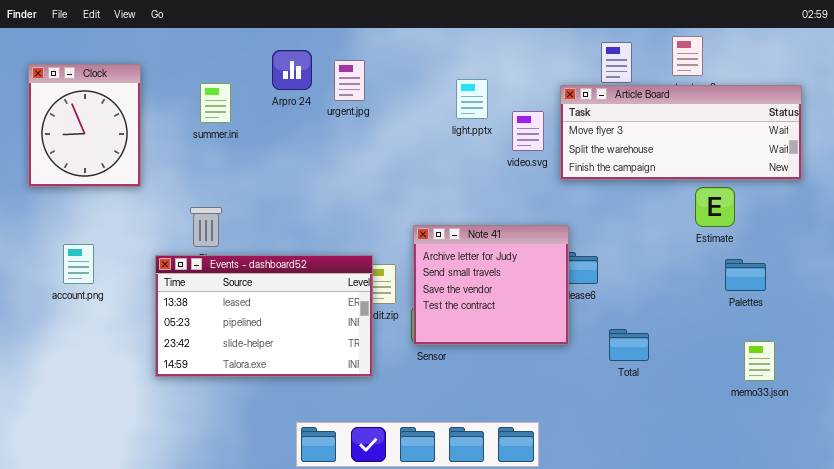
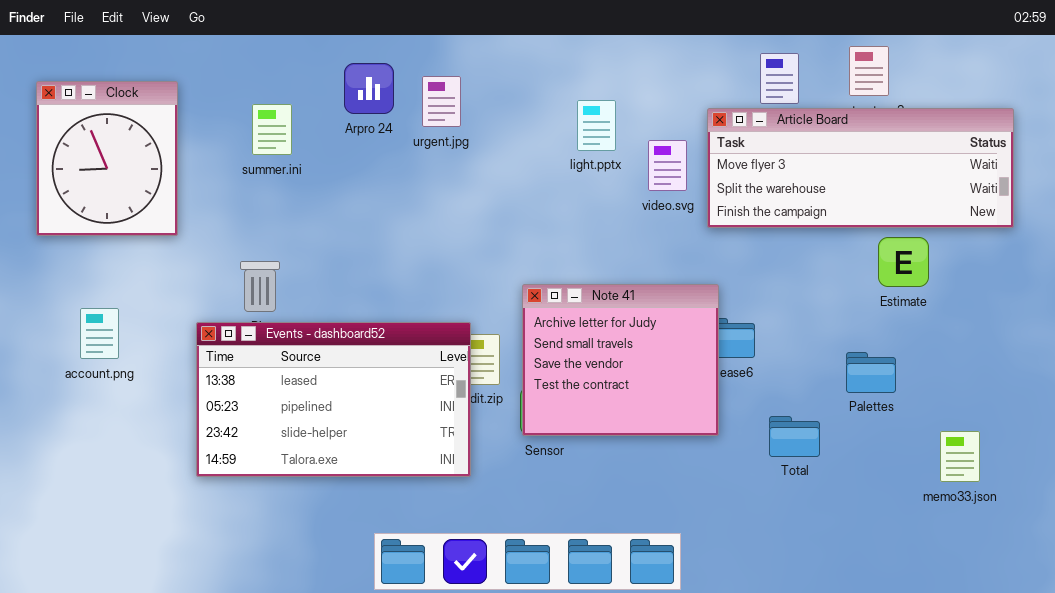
Palettes: [725,259,766,291] -> [846,352,896,393], moved

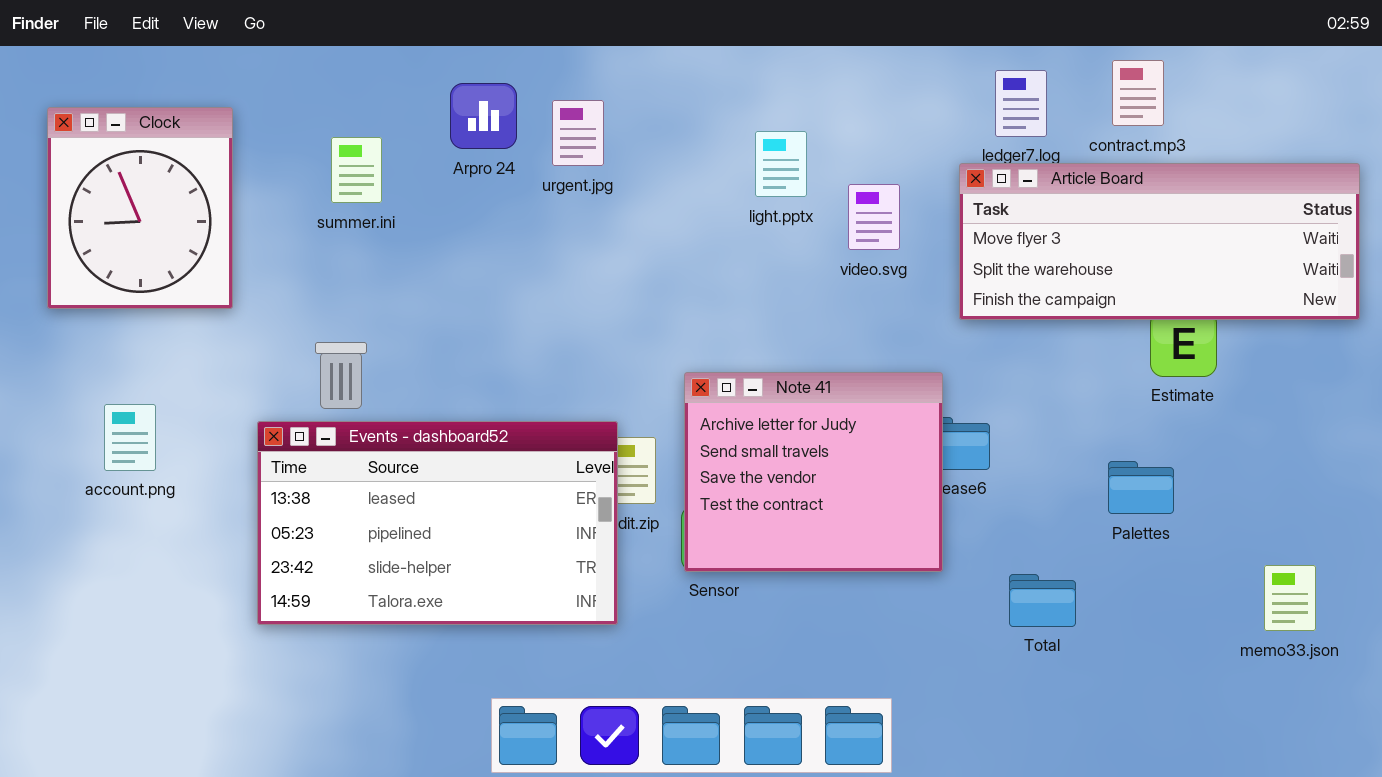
Article Board: [707,108,1014,228] -> [959,163,1360,320], moved
Total: [769,416,820,457] -> [1009,574,1076,627], moved
memo33.json: [940,431,980,482] -> [1264,565,1316,631], moved

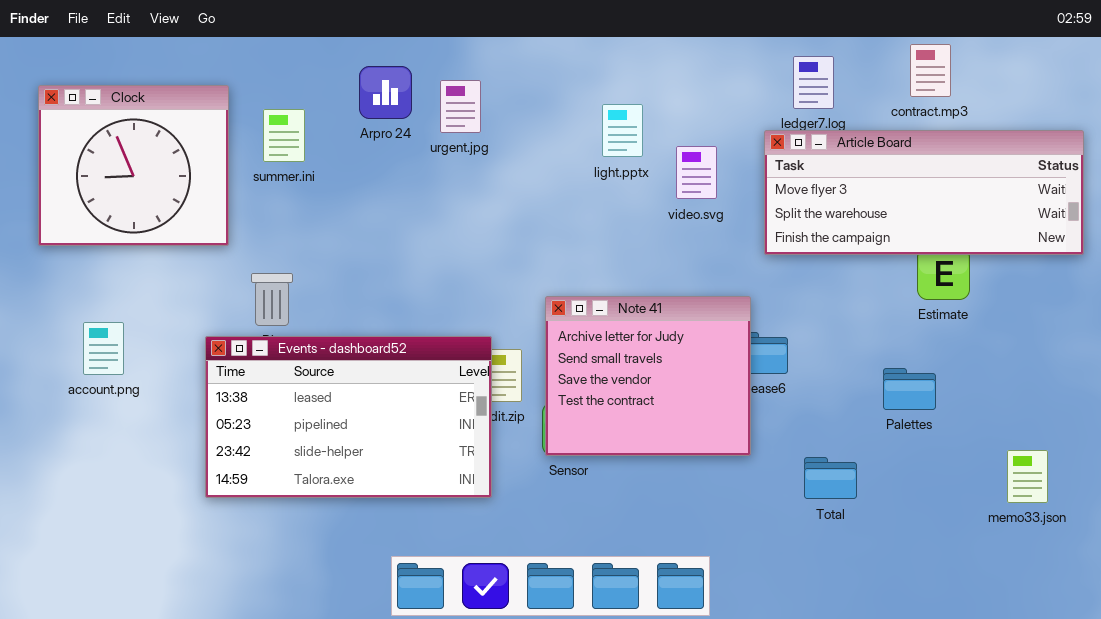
contract.mp3: [1112,60,1164,126] -> [910,44,951,97], moved
Clock: [47,107,233,309] -> [38,85,229,246], resized

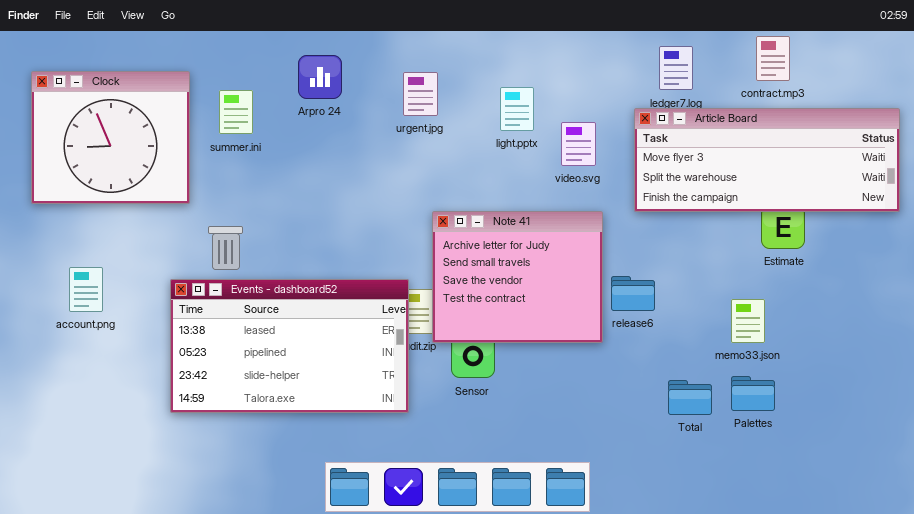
urgent.jpg: [440,80,481,133] -> [403,72,438,116], moved
Note 41: [545,296,751,456] -> [432,211,603,343], moved
Palettes: [883,368,936,410] -> [731,376,775,411], moved
memo33.json: [1007,450,1048,503] -> [731,299,765,343], moved

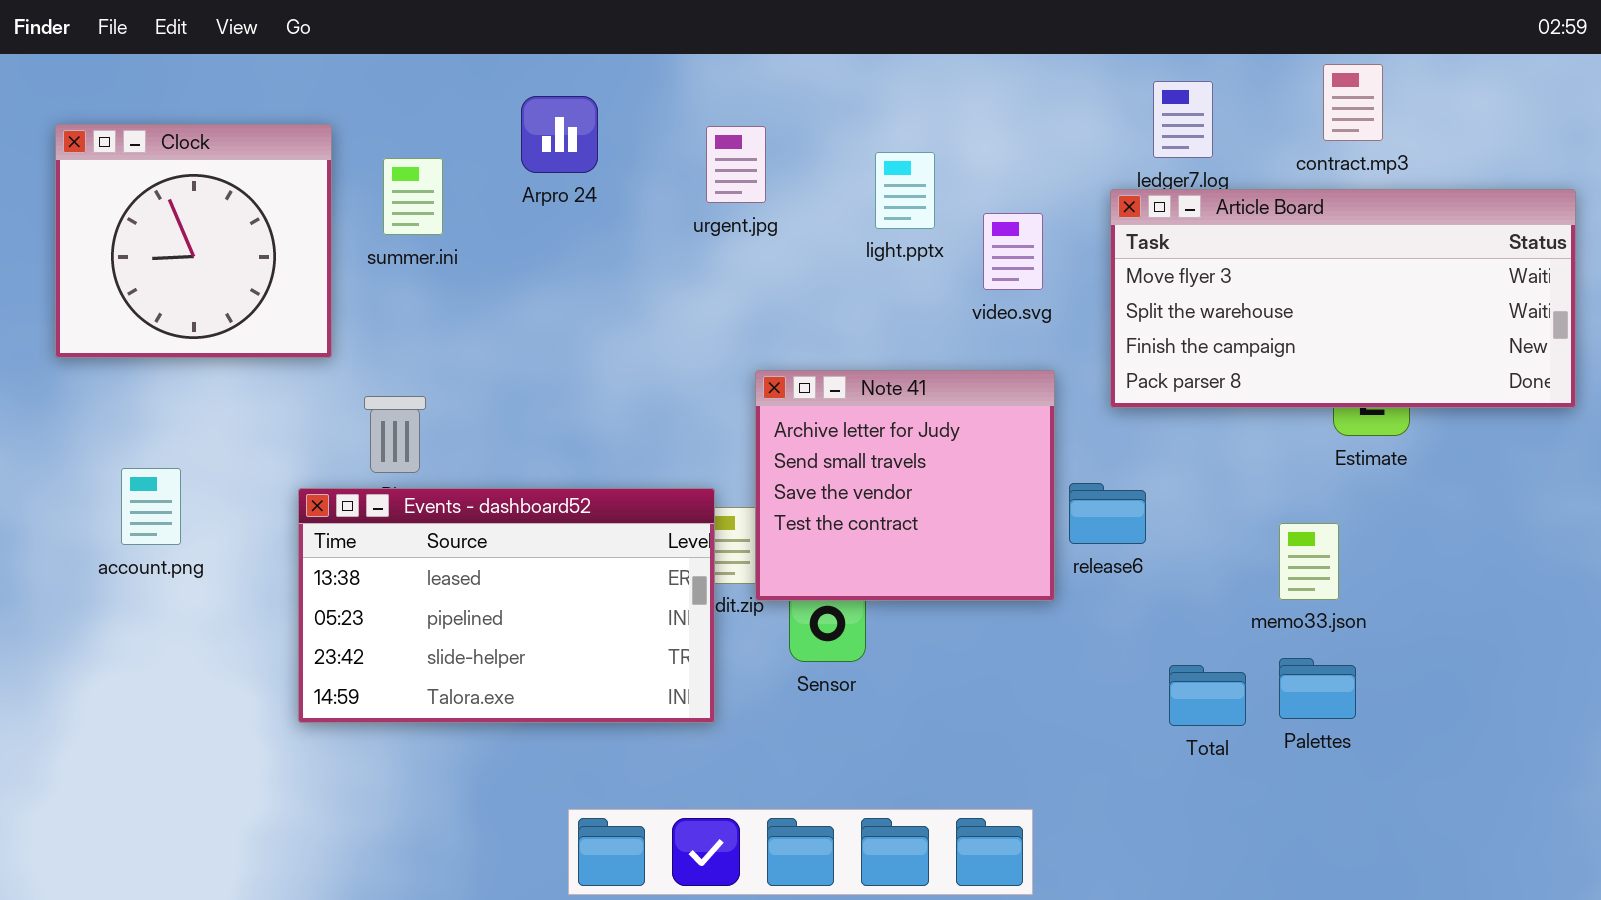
Article Board: [634,108,900,212] -> [1110,189,1576,408], resized

